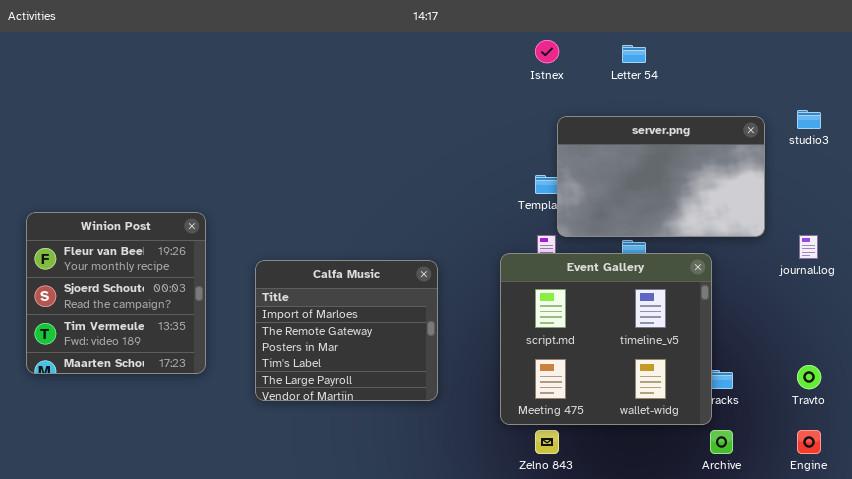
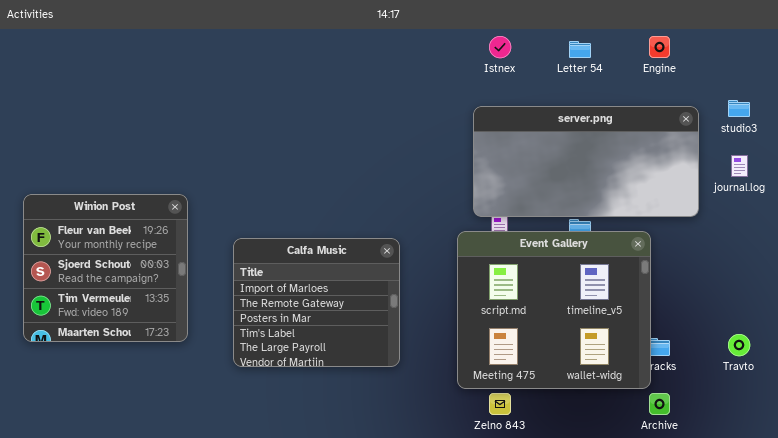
server.png: [557,116,765,237] -> [473,106,699,217], resized
journal.log: [799,235,818,259] -> [731,155,748,177], moved
Engine: [797,430,821,454] -> [649,36,670,58], moved

